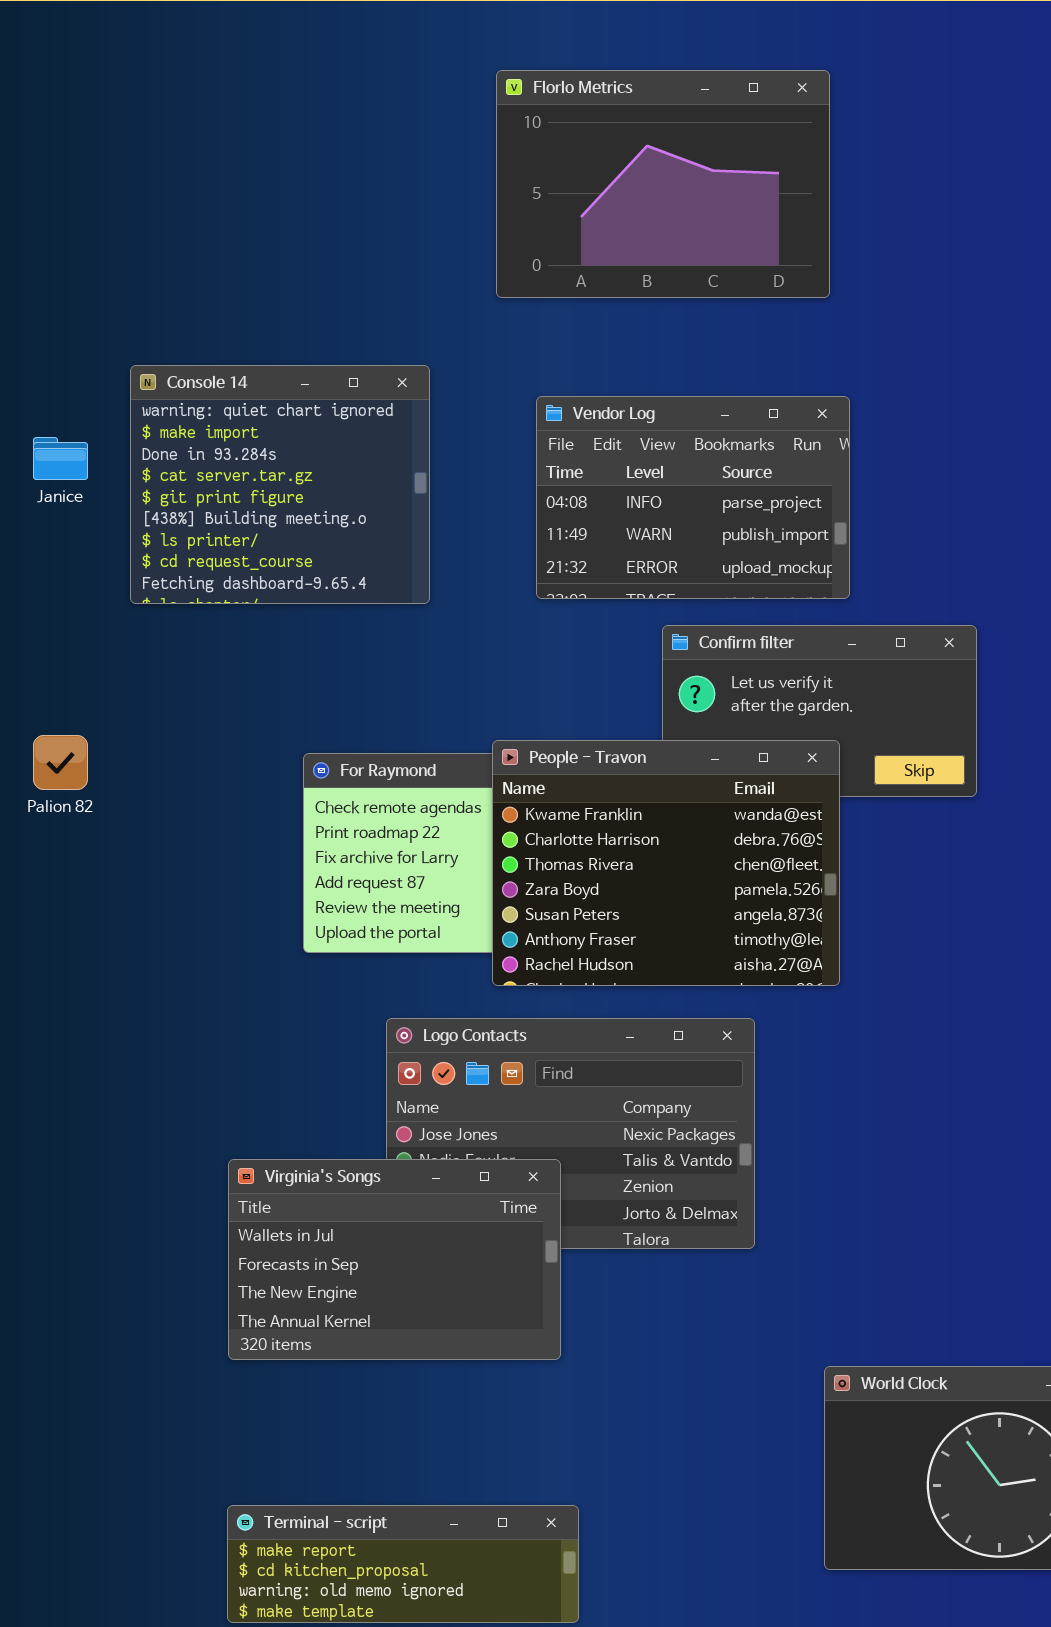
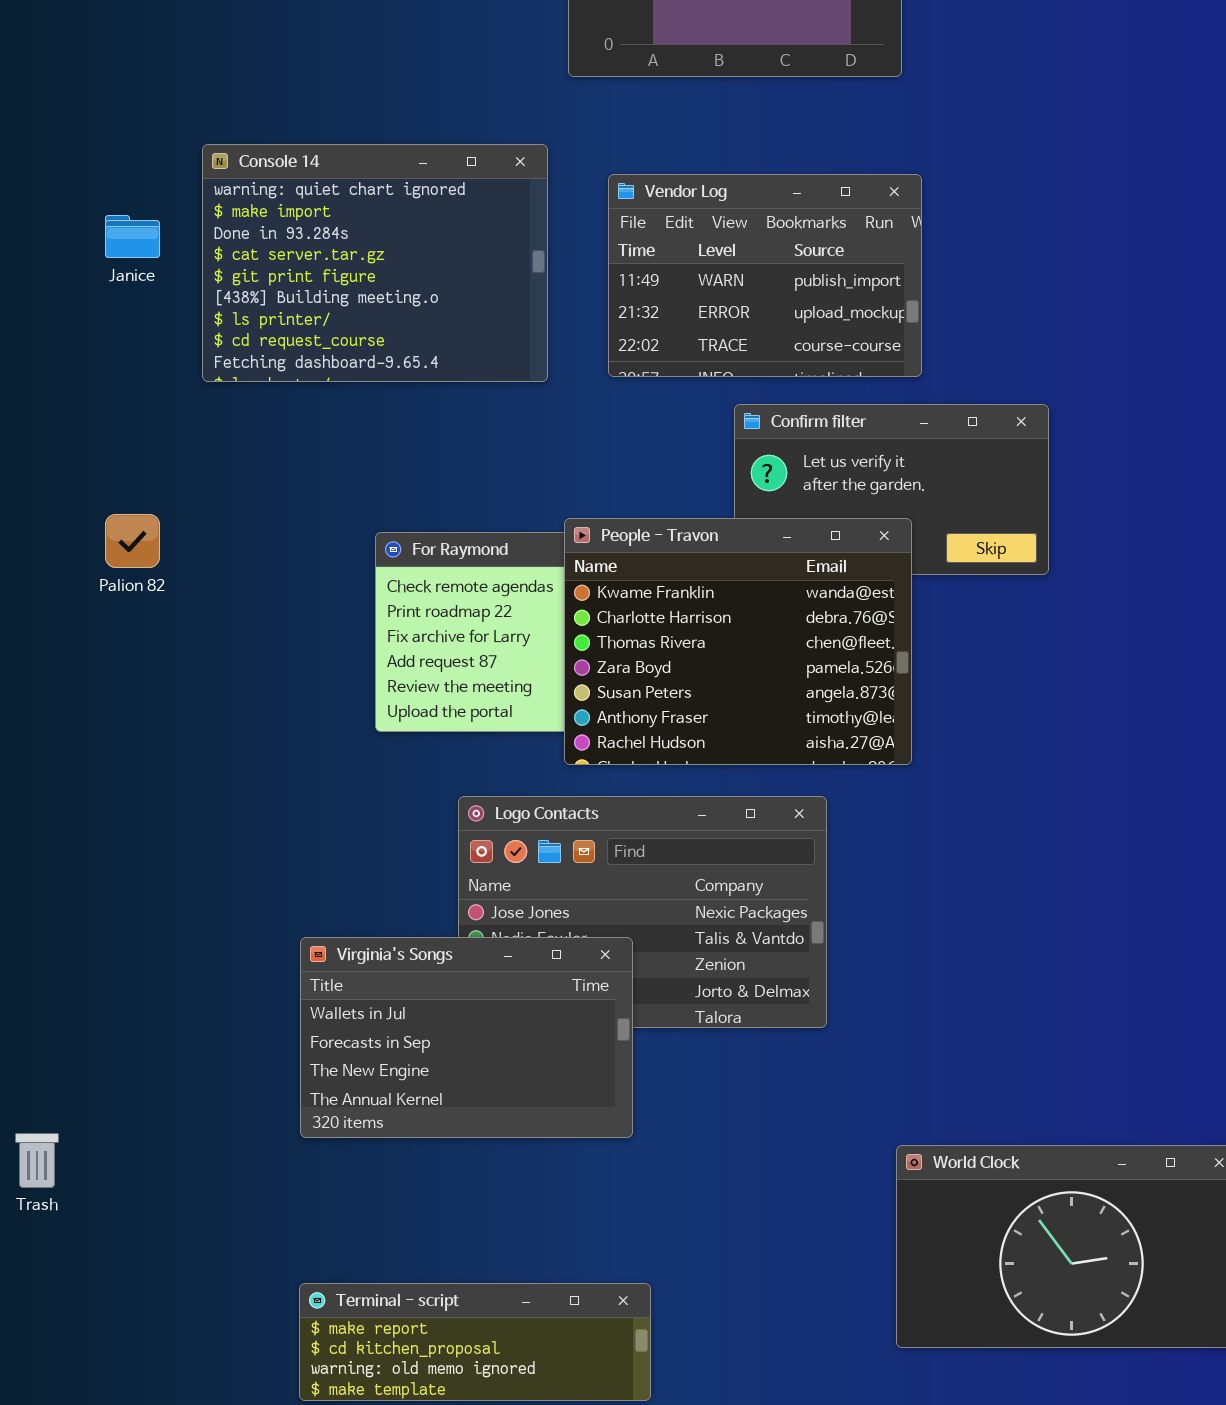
Console 14: [130,365,430,604] -> [202,144,548,382], resized
Vendor Log: [536,396,850,599] -> [608,174,922,377], scrolled down 1 row

